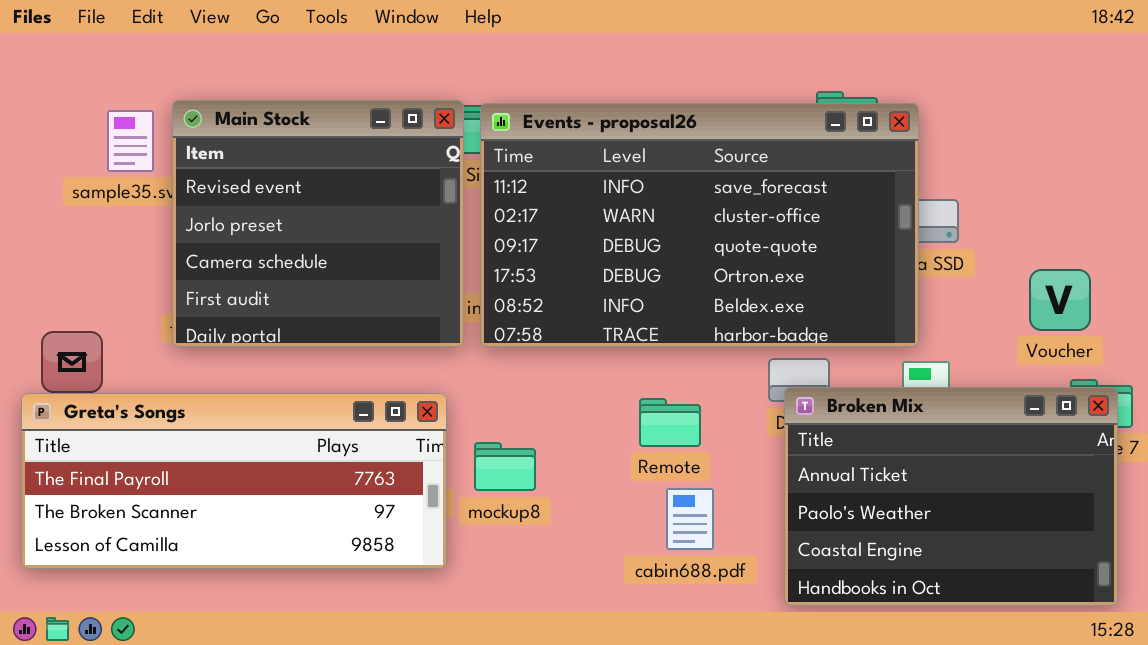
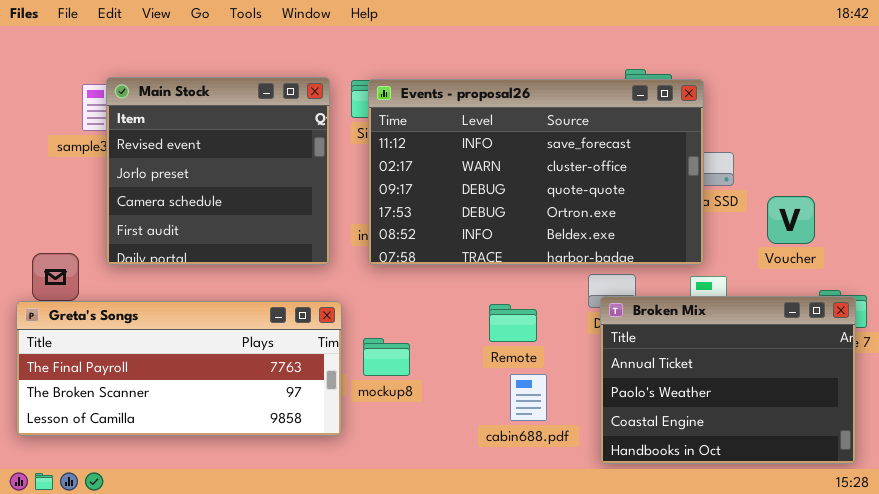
Main Stock: [172,100,464,347] -> [106,77,330,265], moved
Voucher: [1029,269,1091,331] -> [767,196,815,244], moved

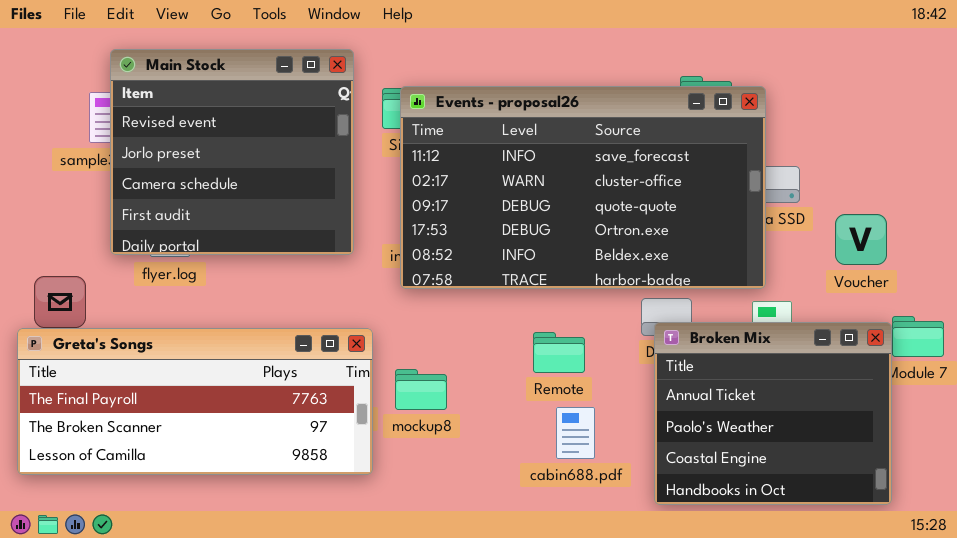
Main Stock: [106,77,330,265] -> [110,49,354,255], moved
Broken Mix: [600,296,856,464] -> [654,322,892,505], resized

